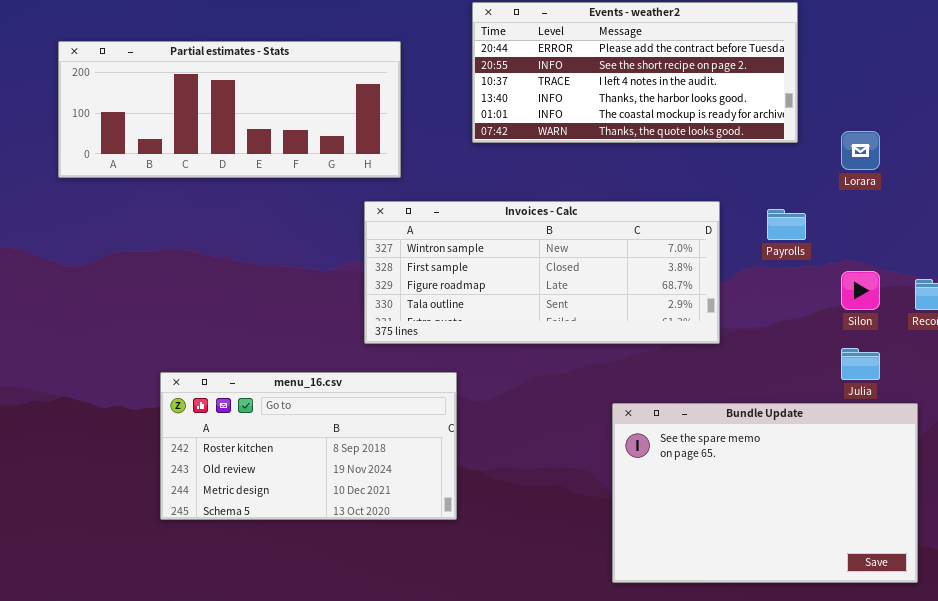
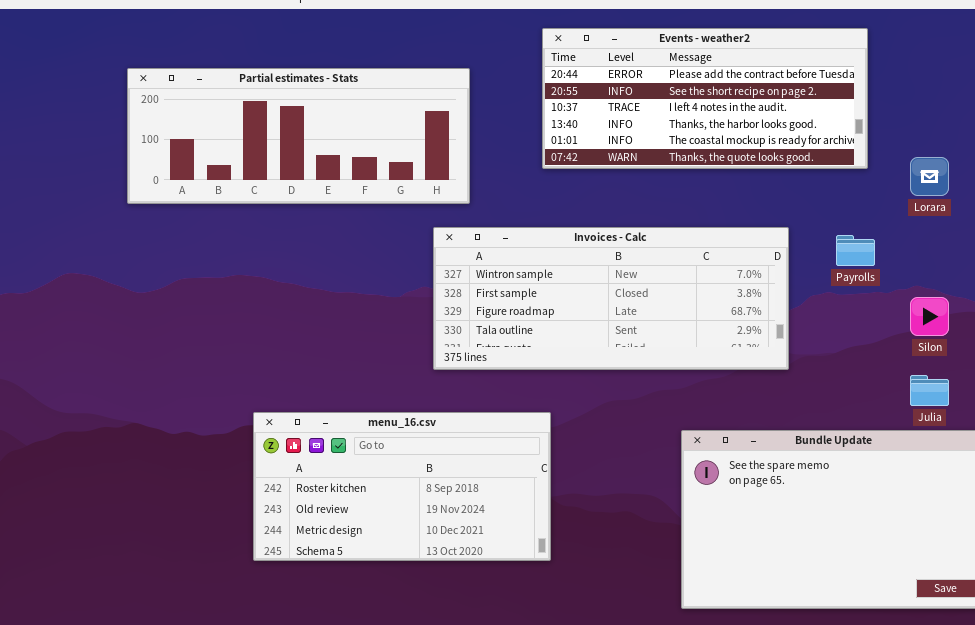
menu_16.csv: [160,372,457,520] -> [253,412,551,561], moved

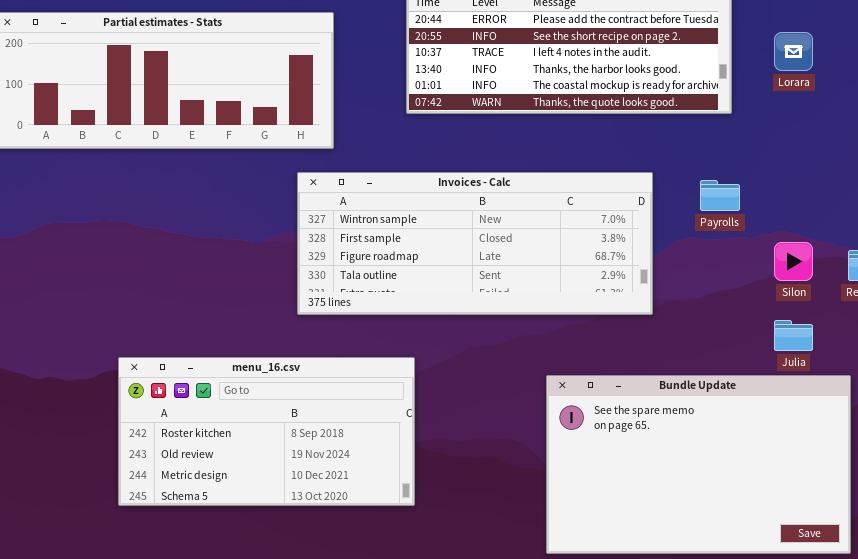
Lorara: [910,157,949,196] -> [774,32,813,71], moved

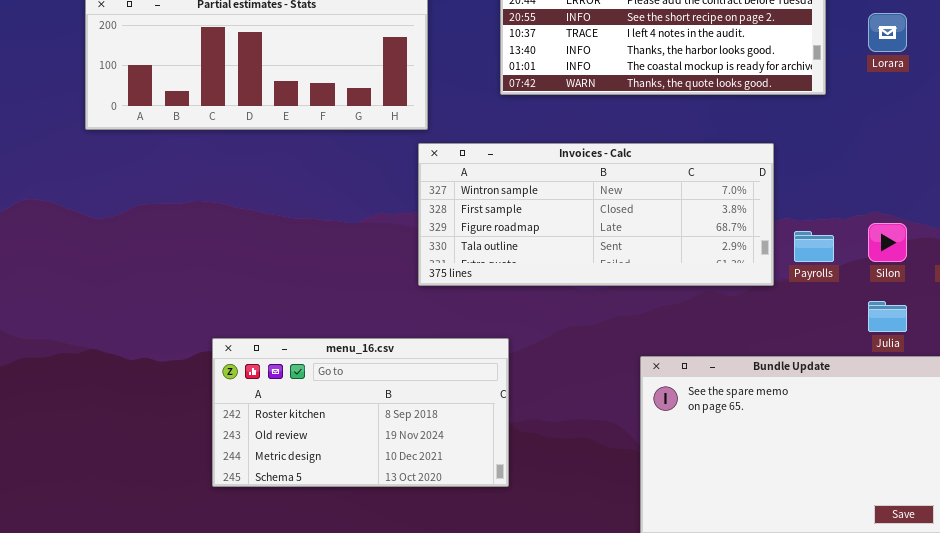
Invoices - Calc: [297,172,653,315] -> [418,143,774,286], moved
Payrolls: [700,180,740,211] -> [794,231,834,262], moved

